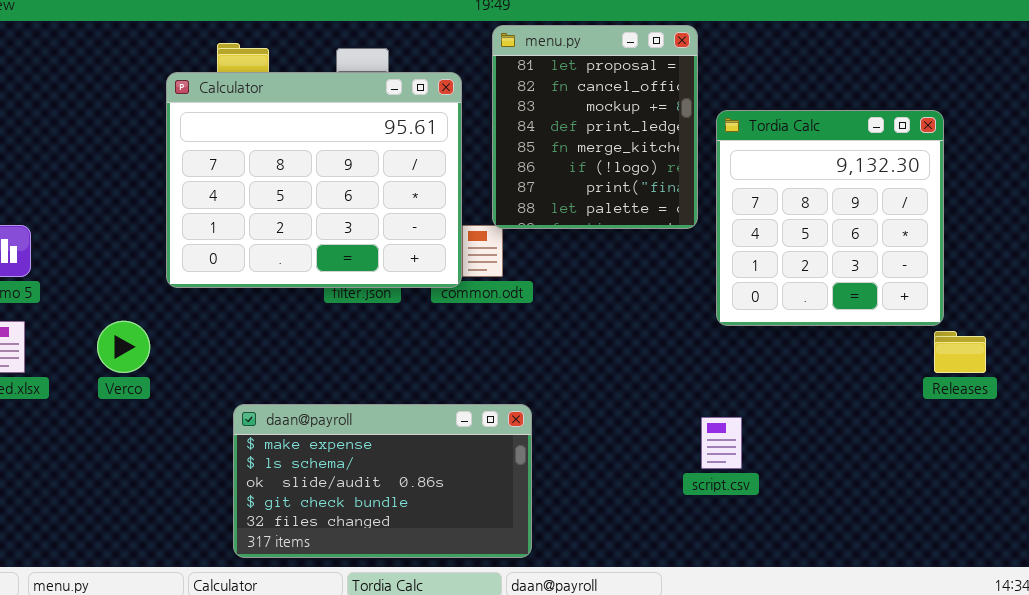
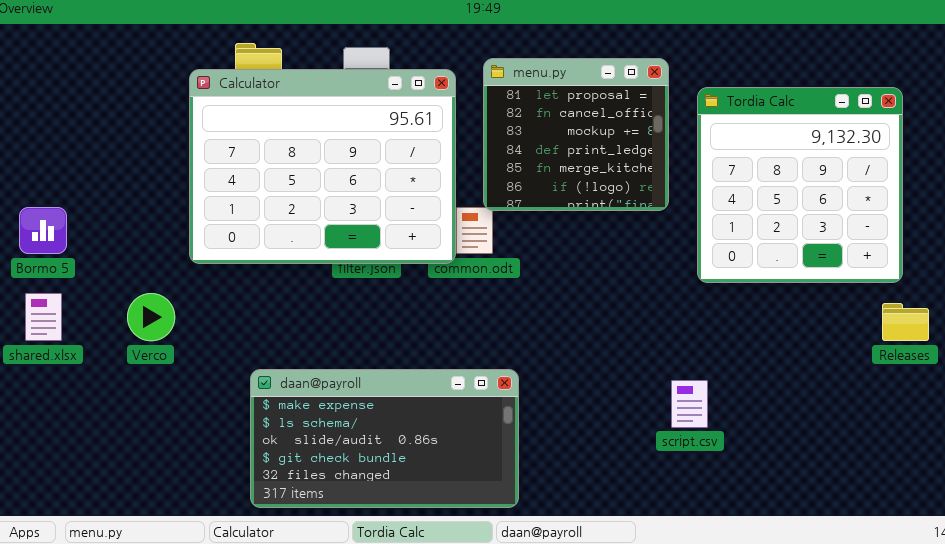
menu.py: [492,25,698,229] -> [483,58,669,211], resized
Tordia Calc: [716,110,944,326] -> [697,87,903,283], moved

